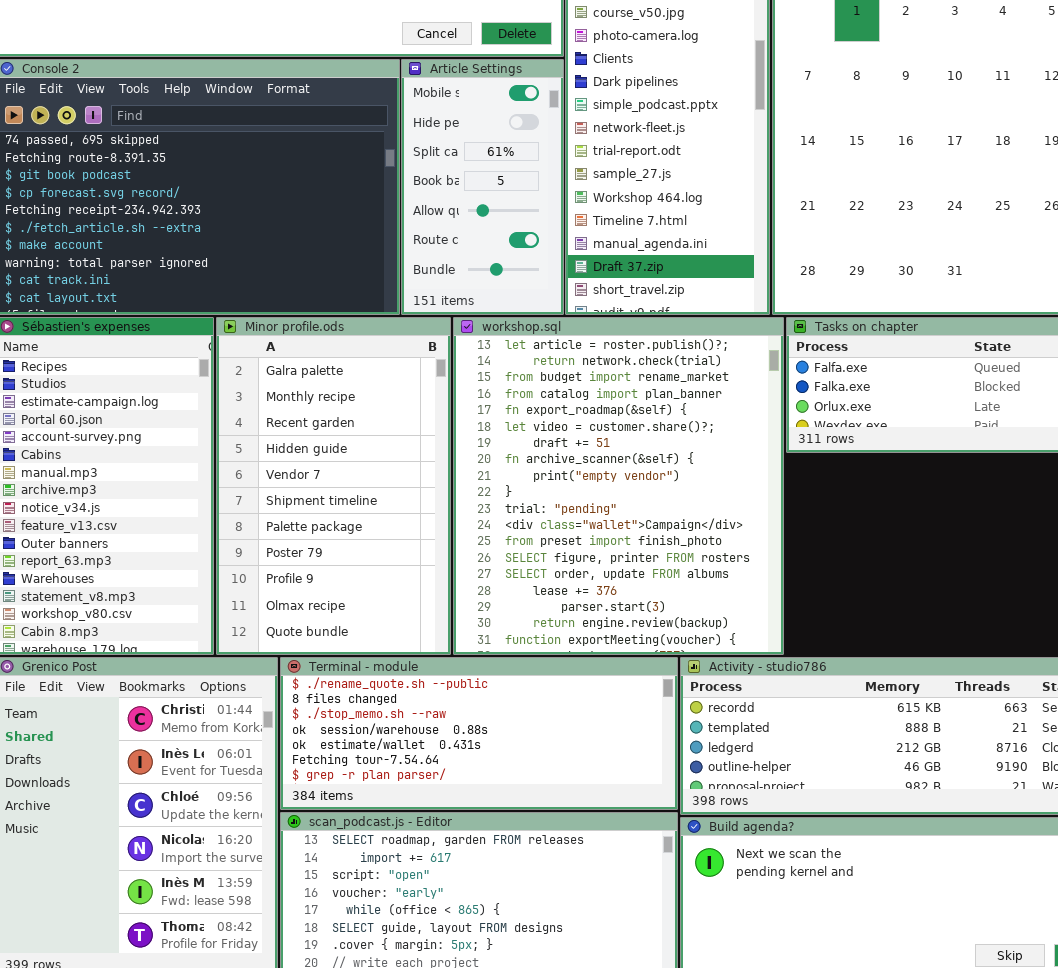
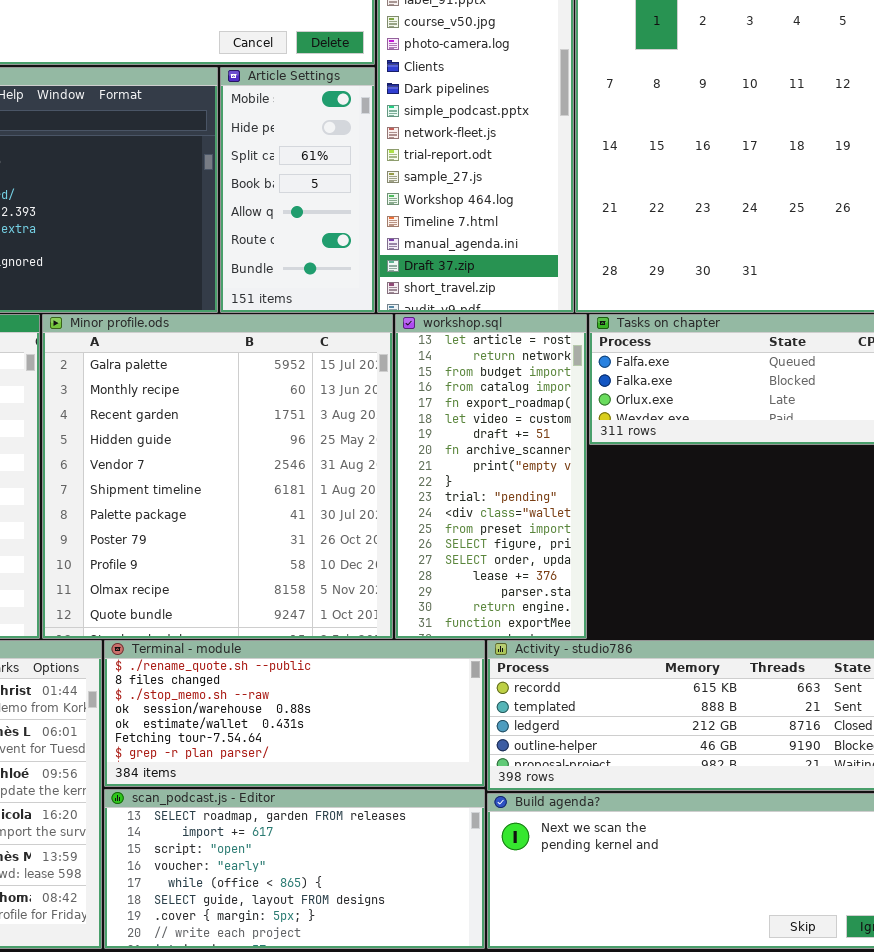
Minor profile.ods: [216,317,451,655] -> [42,314,393,639], resized
workshop.sql: [453,317,784,655] -> [395,314,587,639], resized

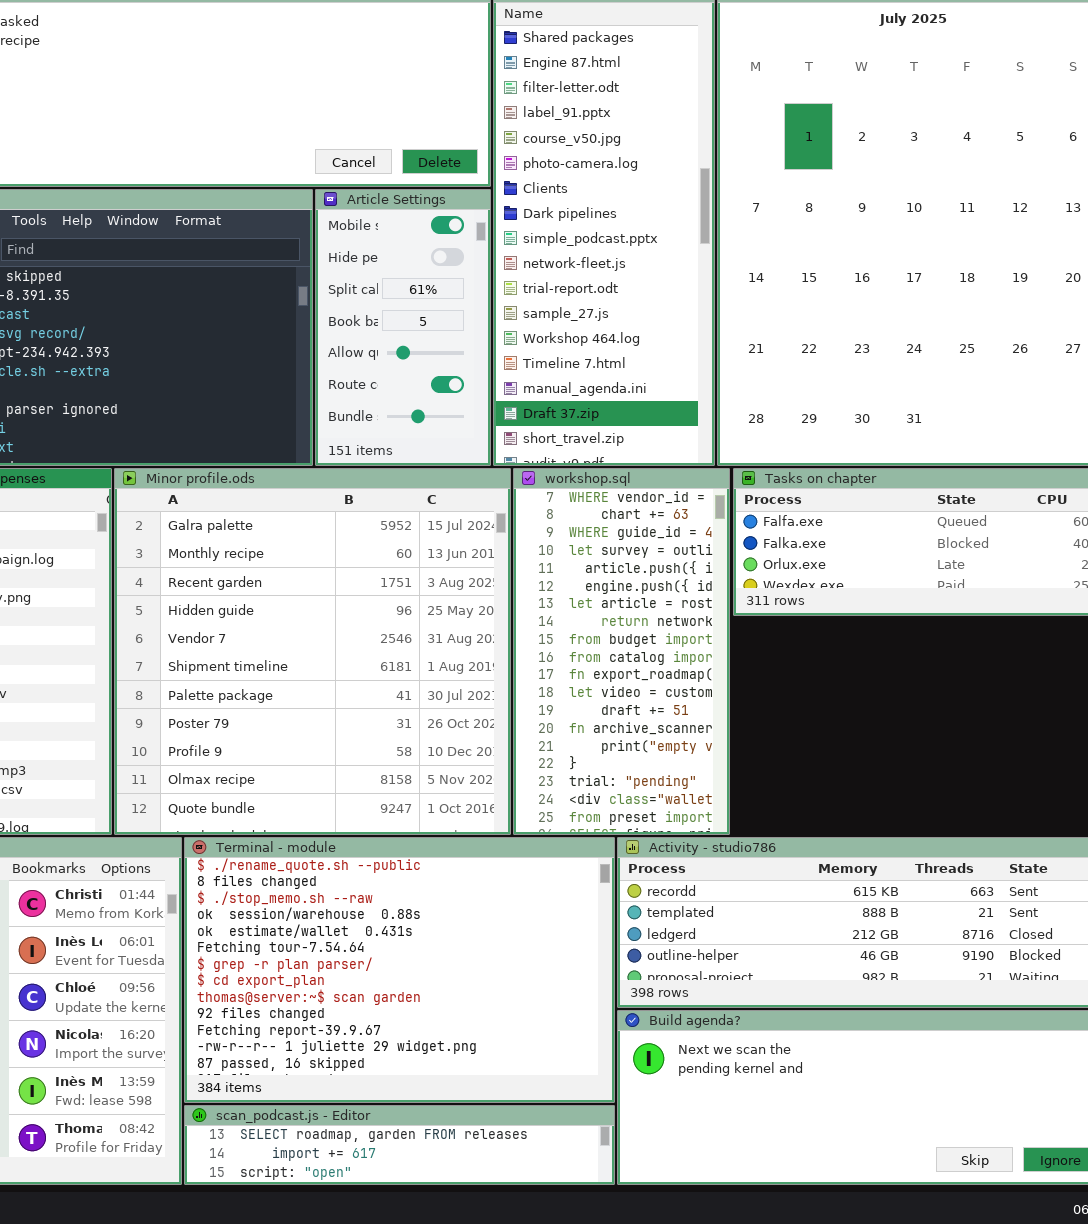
workshop.sql: [395,314,587,639] -> [513,468,730,835], scrolled up 6 rows
Terminal - module: [104,640,485,787] -> [184,837,615,1103], resized
scan_podcast.js - Editor: [104,789,485,949] -> [184,1105,615,1185], resized

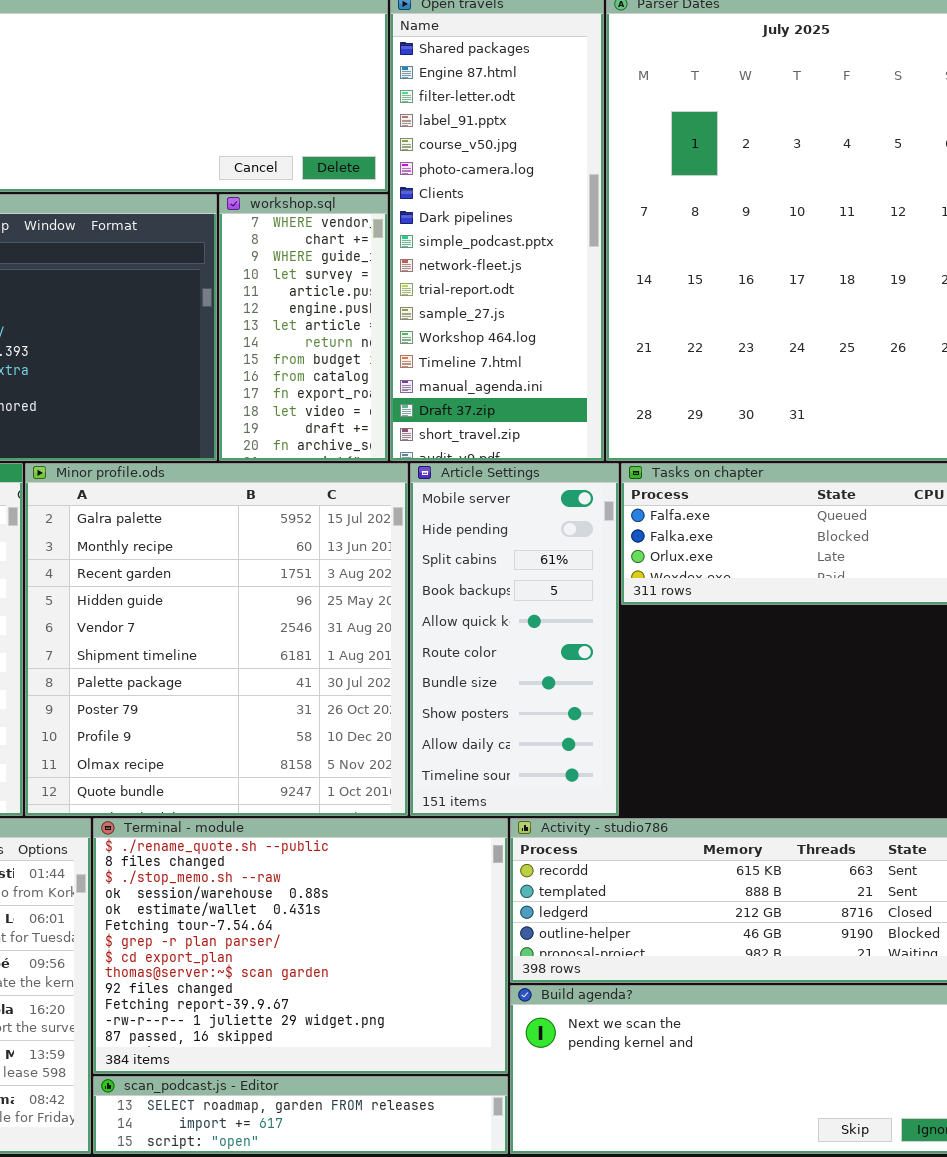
Article Settings: [315,189,491,466] -> [410,463,619,816], moved, resized
workshop.sql: [513,468,730,835] -> [219,194,388,461], moved, resized

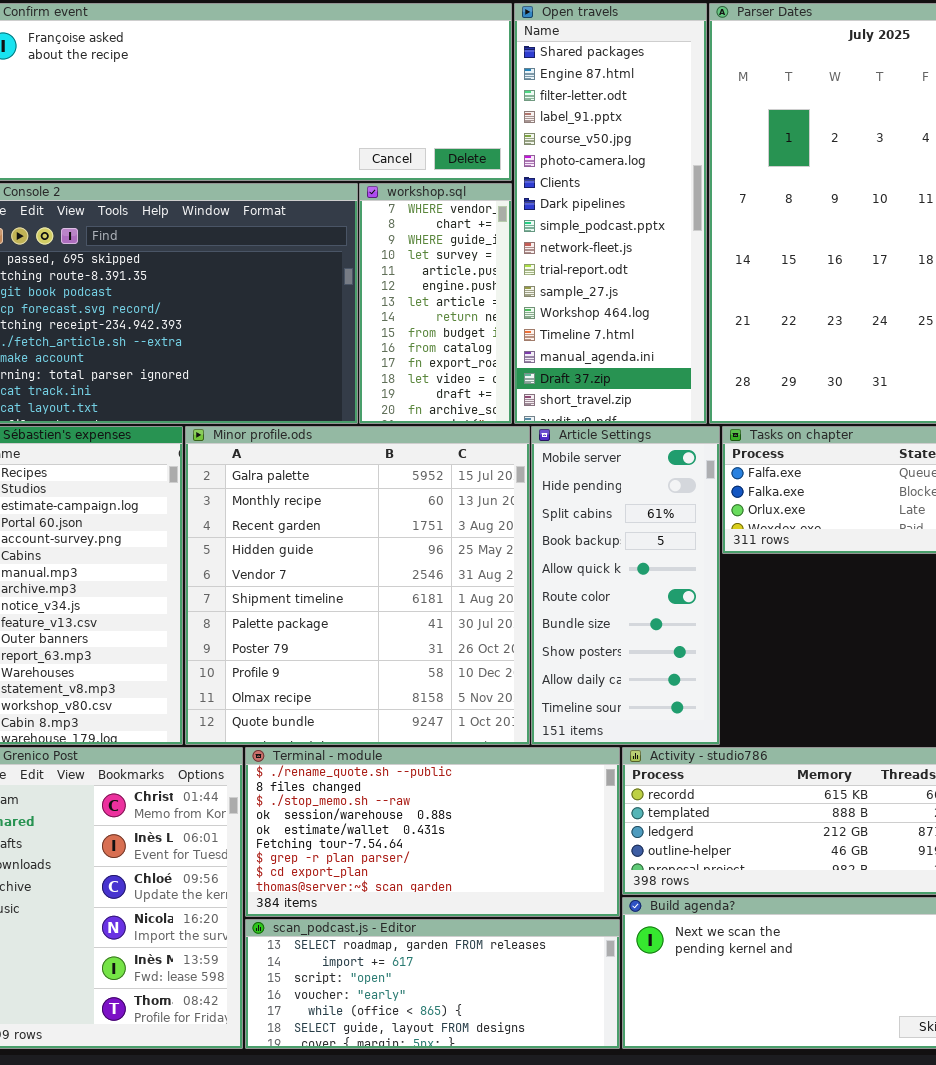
Terminal - module: [93,818,508,1074] -> [245,747,620,917], resized
scan_podcast.js - Editor: [93,1076,508,1154] -> [245,919,620,1049], resized

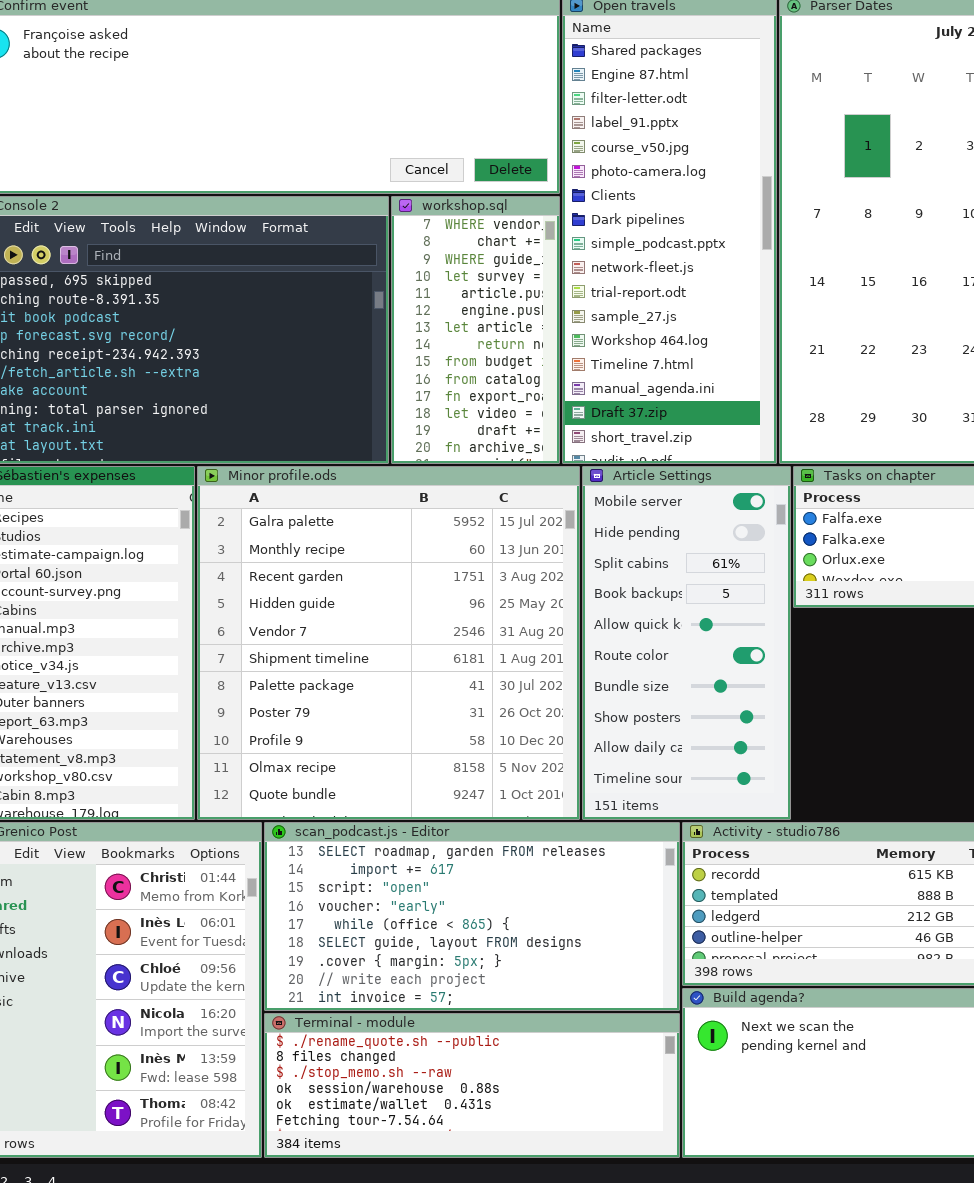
Terminal - module: [245,747,620,917] -> [264,1013,680,1158], moved, resized
scan_podcast.js - Editor: [245,919,620,1049] -> [264,822,680,1011], moved, resized

